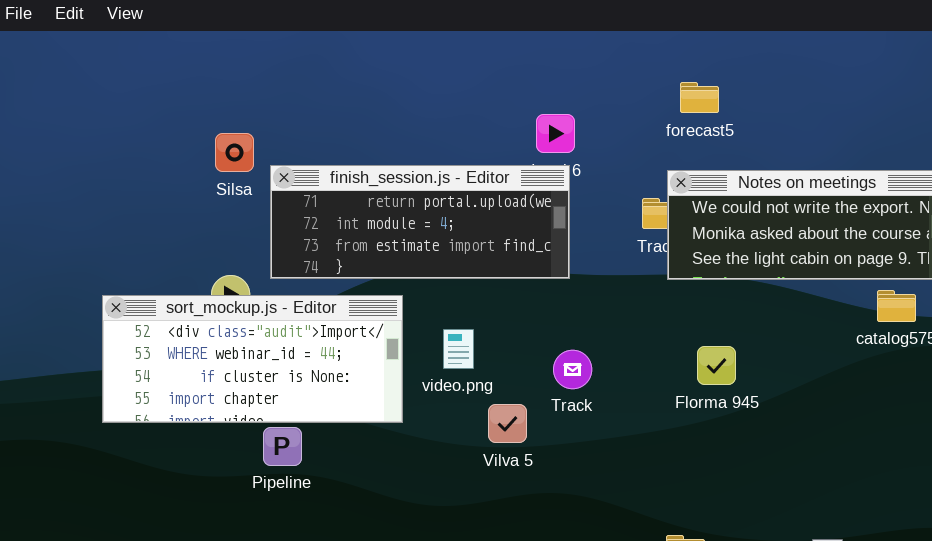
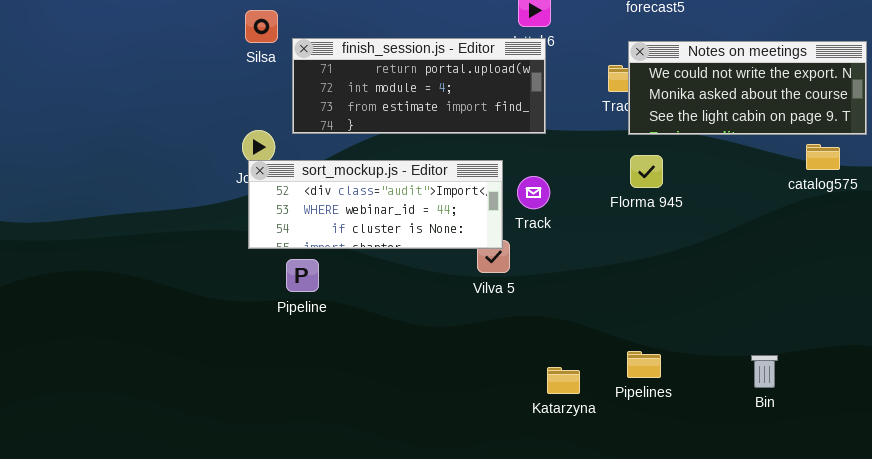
sort_mockup.js - Editor: [102,295,403,423] -> [248,160,503,249], moved, resized
Florma 945: [697,346,736,385] -> [630,155,663,188], moved
Track: [553,350,592,389] -> [517,176,550,209], moved

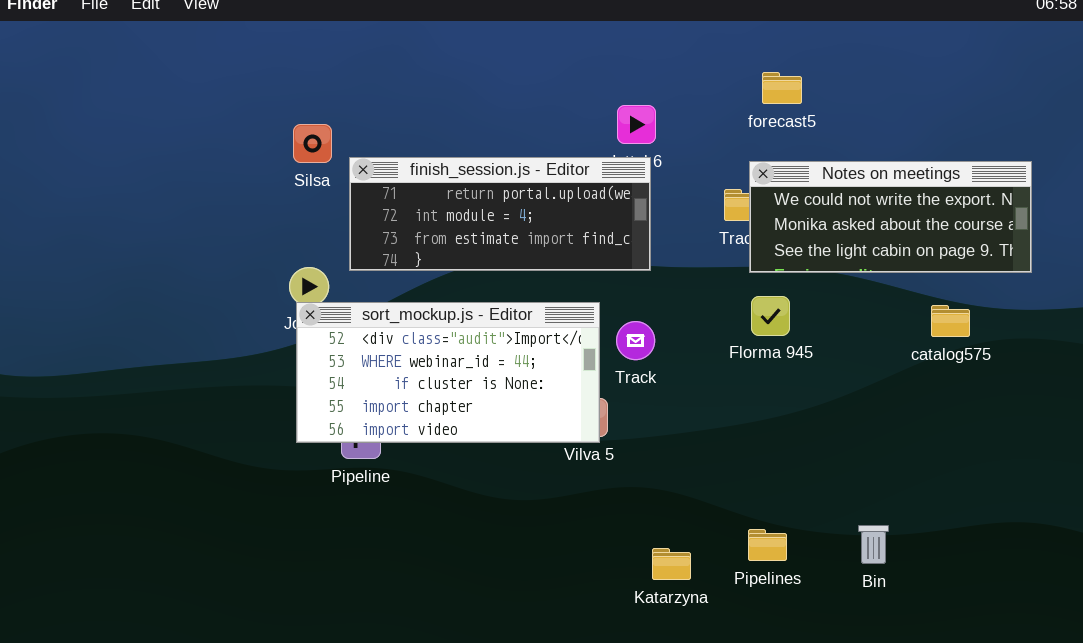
catalog575: [806,144,840,170] -> [931,305,970,337], moved
sort_mockup.js - Editor: [248,160,503,249] -> [296,302,600,443], resized
Bin: [751,355,778,388] -> [858,525,889,564], moved

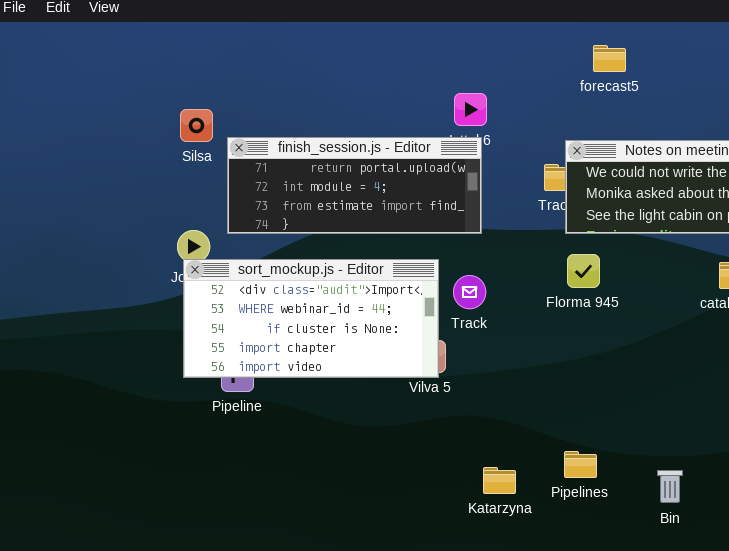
forecast5: [762,72,802,104] -> [593,45,626,72], moved
Bin: [858,525,889,564] -> [657,470,683,503], moved

